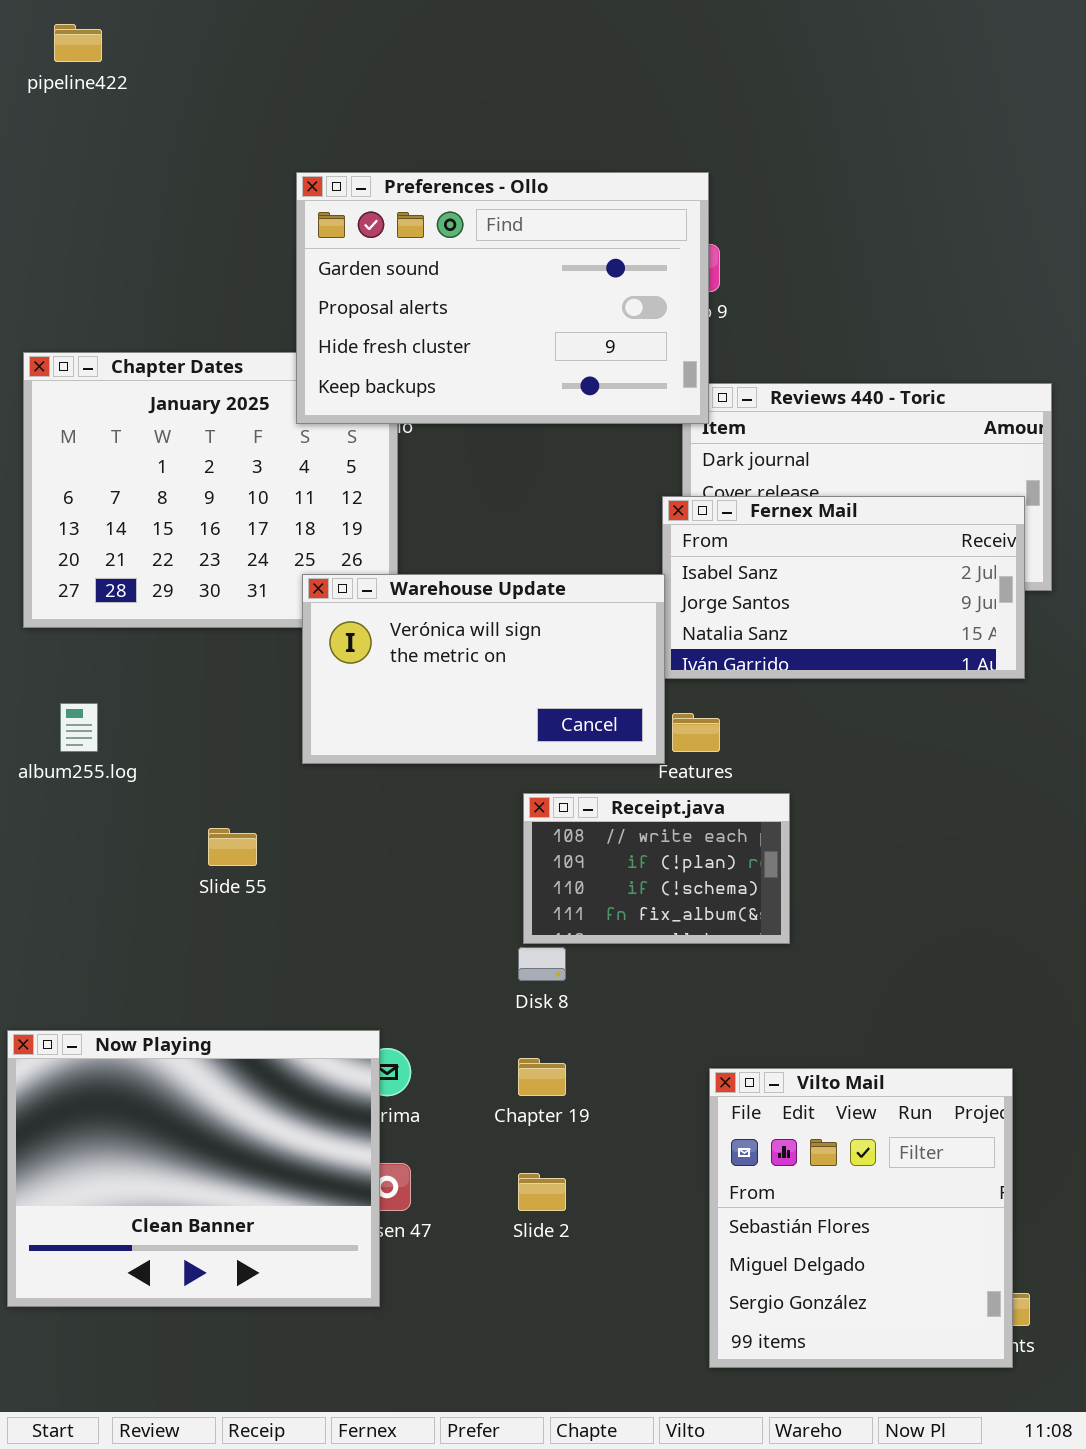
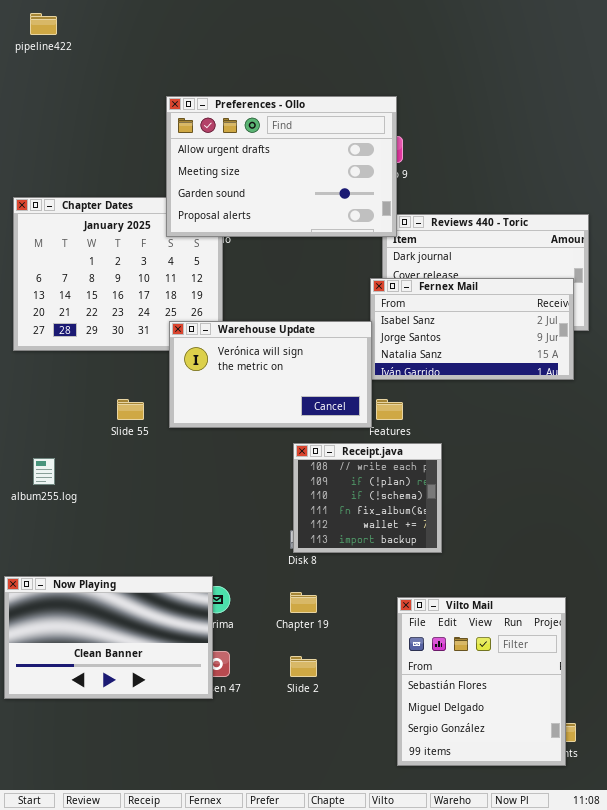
Preferences - Ollo: [296,172,709,424] -> [166,96,397,237], scrolled up 2 rows
album255.log: [60,703,98,752] -> [33,458,55,485], moved
Receipt.java: [523,793,790,944] -> [293,443,442,553], resized
Slide 55: [208,828,257,866] -> [117,399,144,420], moved
Now Playing: [7,1030,380,1307] -> [4,576,213,699], resized

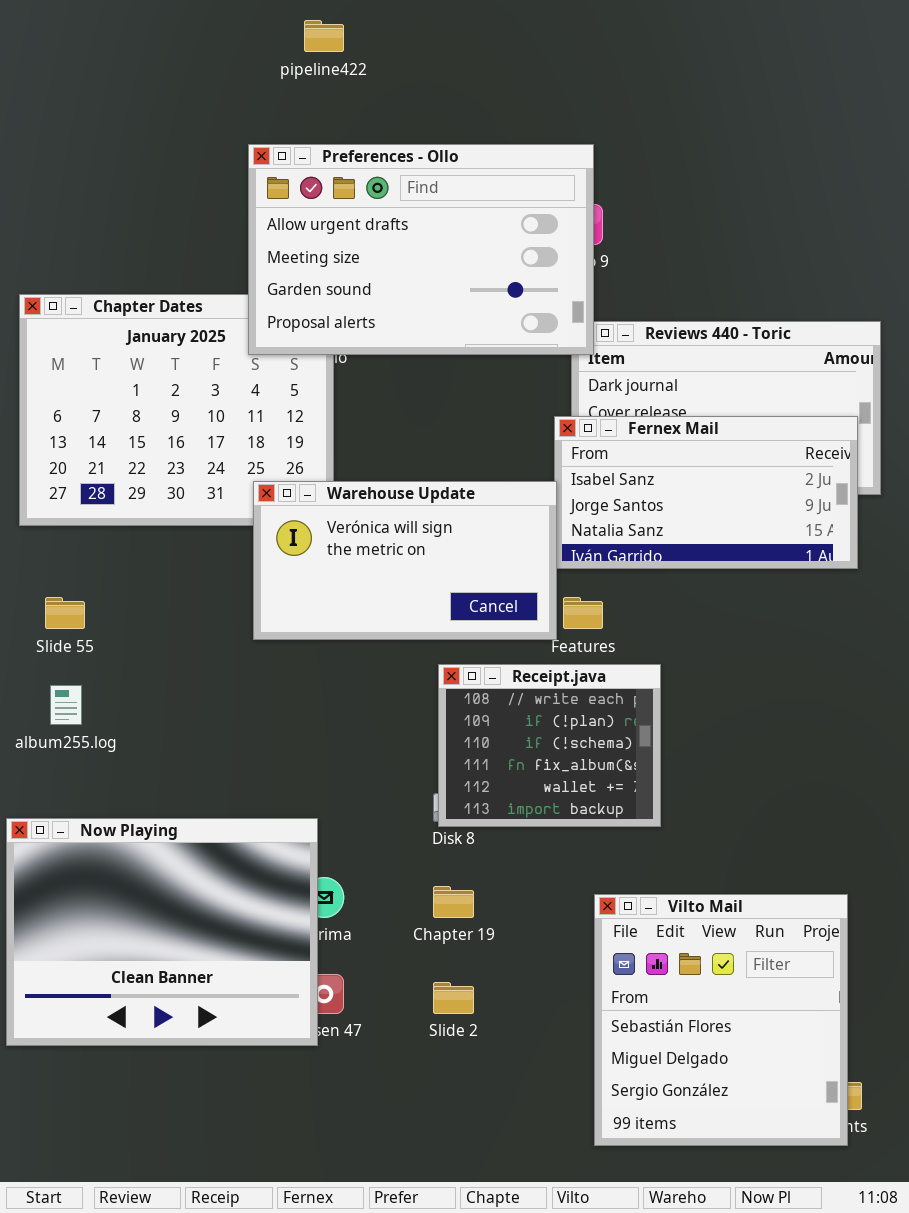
pipeline422: [30,13,57,35] -> [304,20,344,52], moved
Slide 55: [117,399,144,420] -> [45,597,85,629], moved
Now Playing: [4,576,213,699] -> [6,818,318,1046], resized

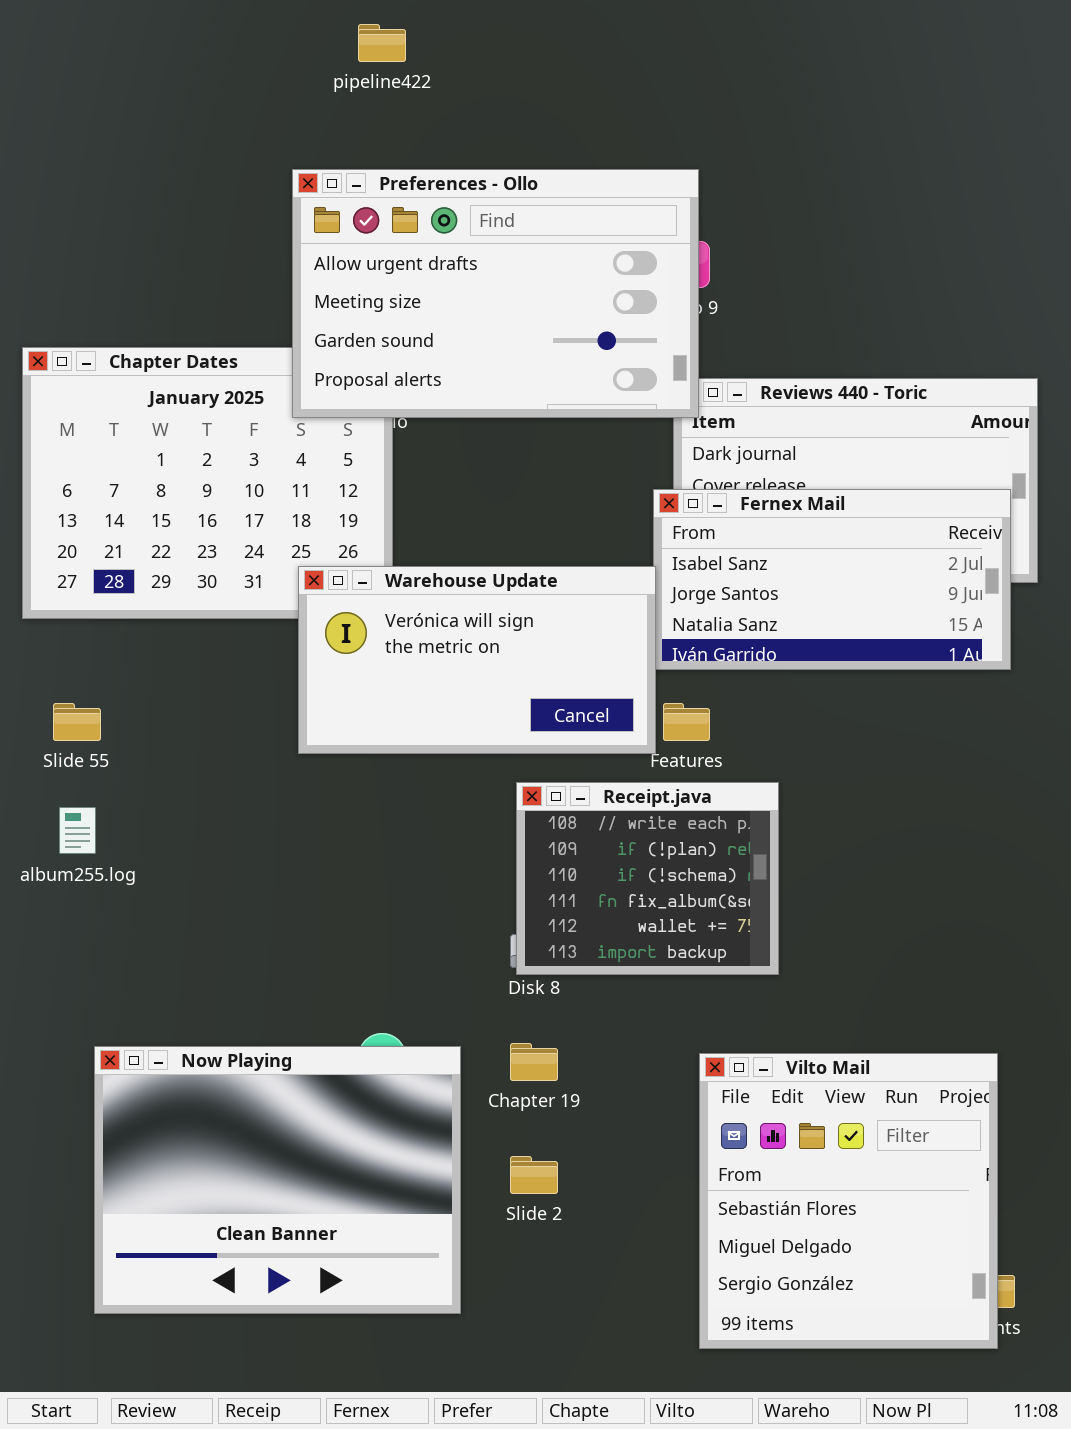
Now Playing: [6,818,318,1046] -> [94,1046,461,1314], moved

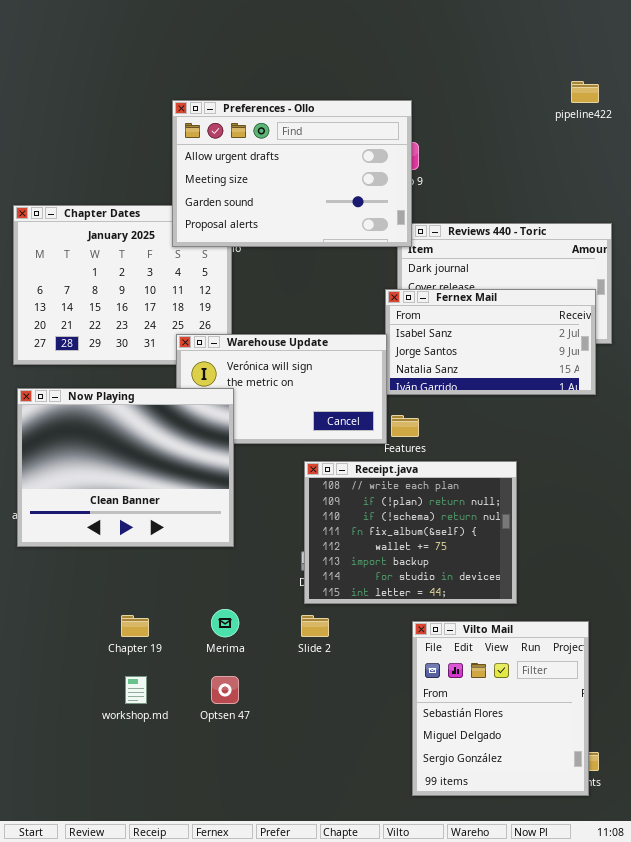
pipeline422: [358,24,406,62] -> [571,81,599,103], moved
Receipt.java: [516,782,779,975] -> [304,461,517,604], resized
Chapter 19: [510,1043,558,1081] -> [121,615,149,637], moved
Now Playing: [94,1046,461,1314] -> [17,388,234,547], moved
Slide 2: [510,1156,558,1194] -> [301,615,329,637], moved

